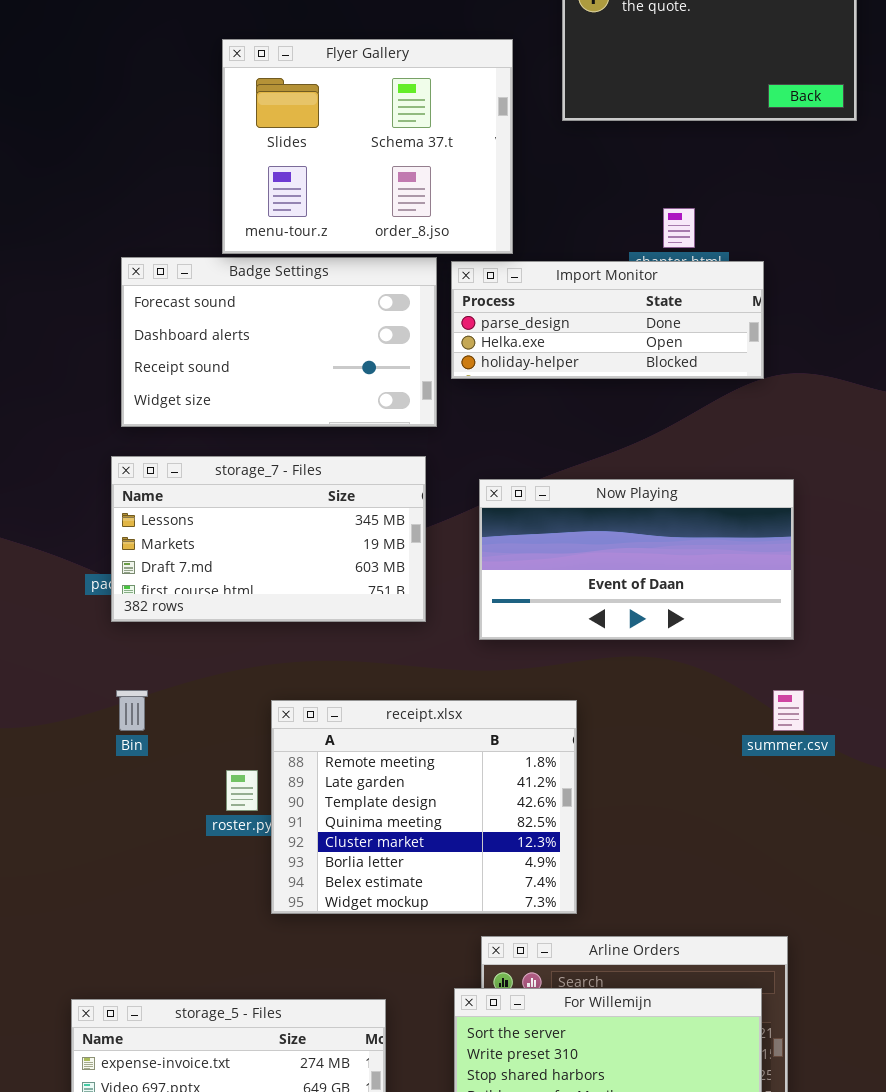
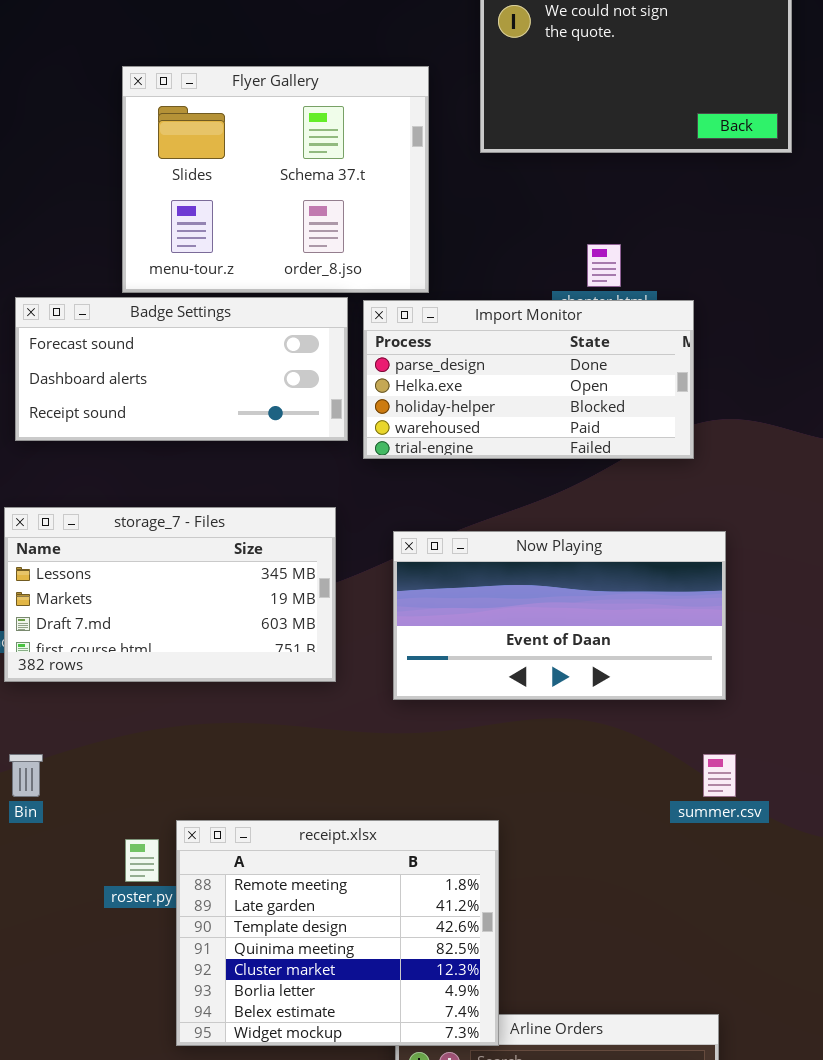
Badge Settings: [121,257,437,427] -> [15,297,348,441], resized
Import Monitor: [451,261,764,379] -> [363,300,694,459], resized
receipt.xlsx: [271,700,577,914] -> [176,820,499,1046], moved

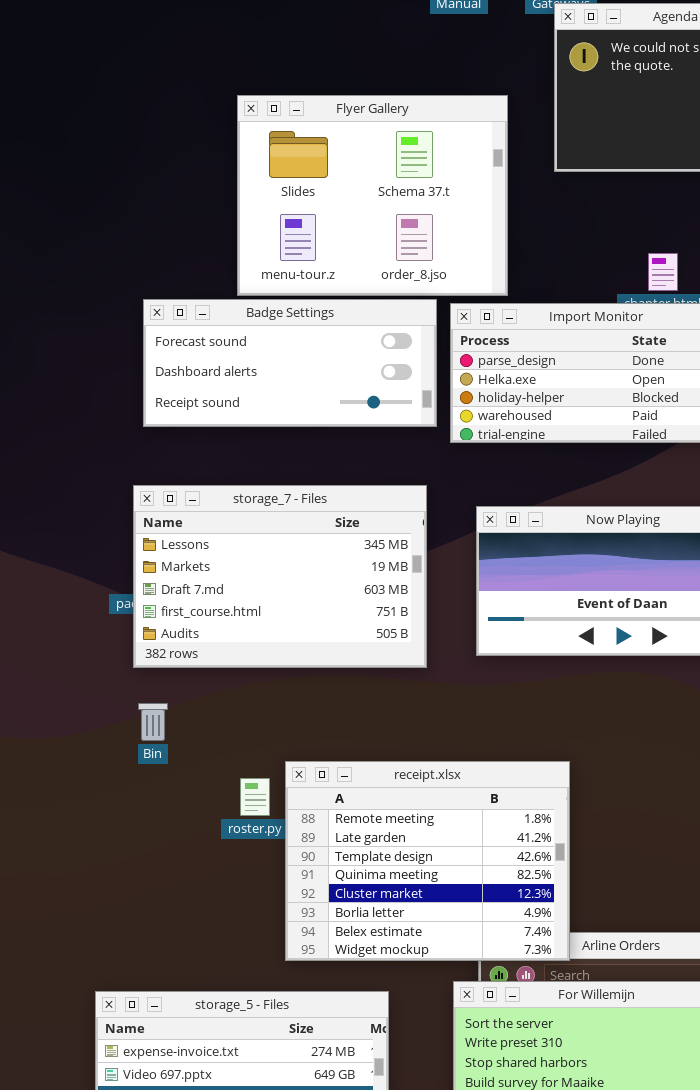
storage_7 - Files: [4,507,336,682] -> [133,485,427,668], resized

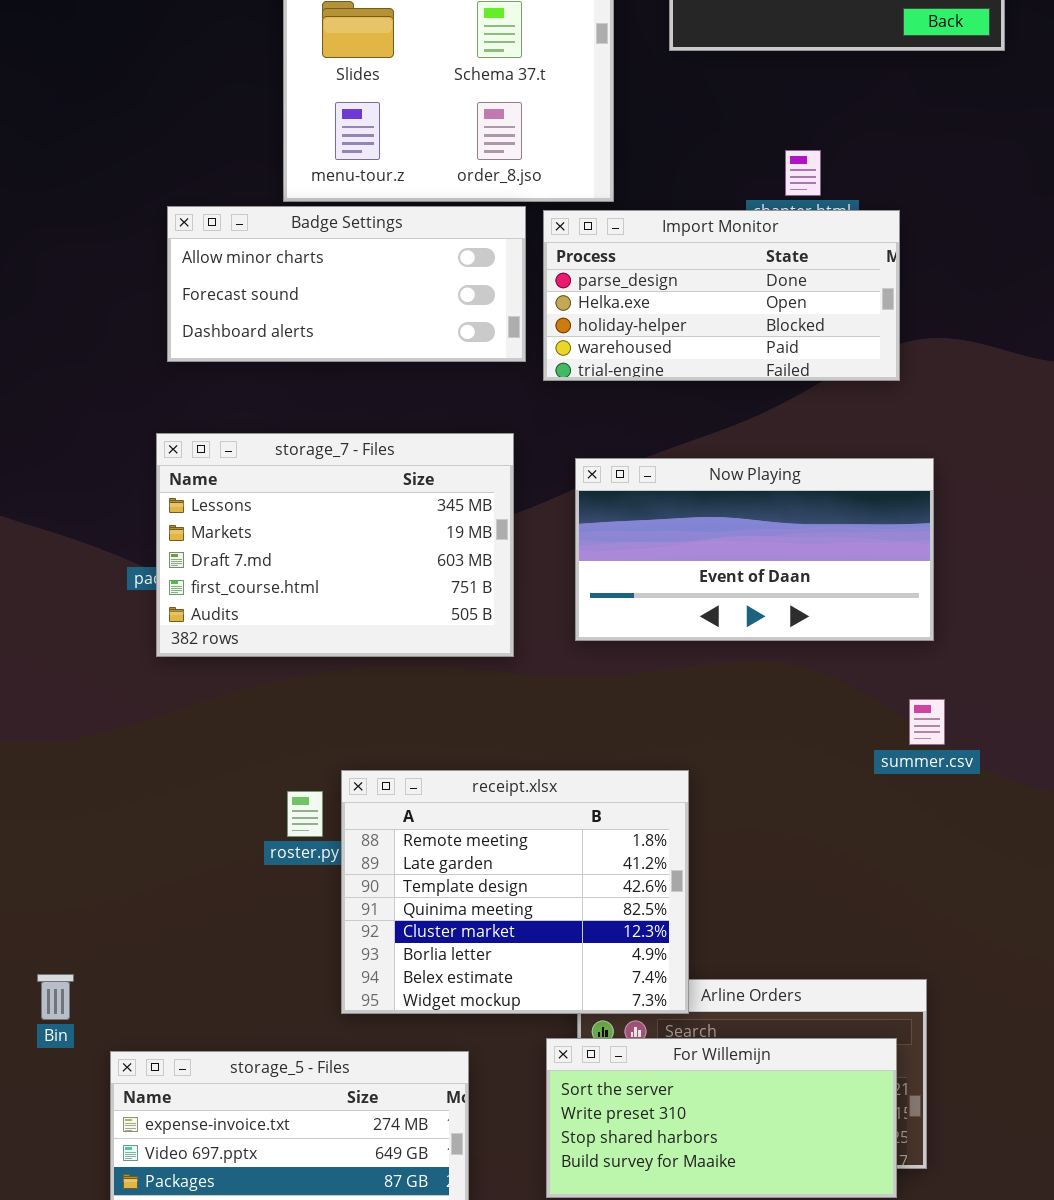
Badge Settings: [143,299,437,427] -> [167,206,526,362], scrolled up 1 row
Bin: [138,703,168,741] -> [37,974,74,1020], moved

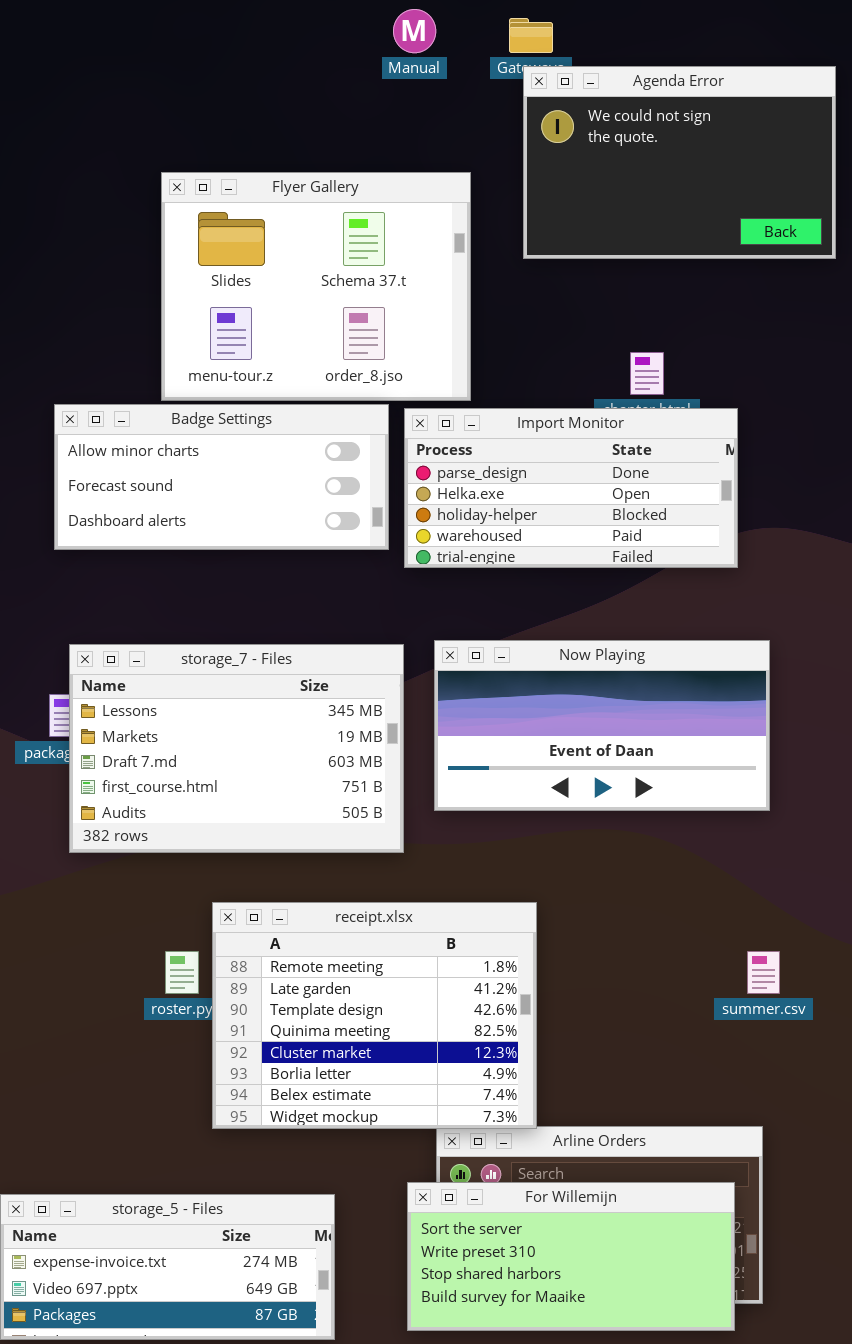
storage_7 - Files: [156,433,514,657] -> [69,644,404,853], moved
summer.csv: [909,699,945,745] -> [747,951,780,994], moved
receipt.xlsx: [341,770,689,1014] -> [212,902,537,1129], moved

